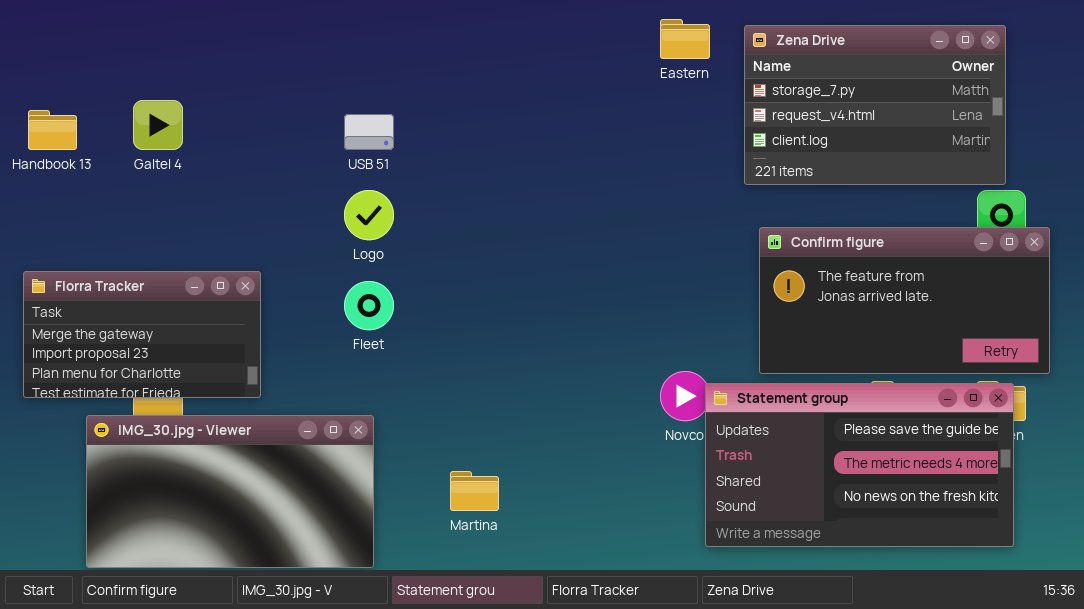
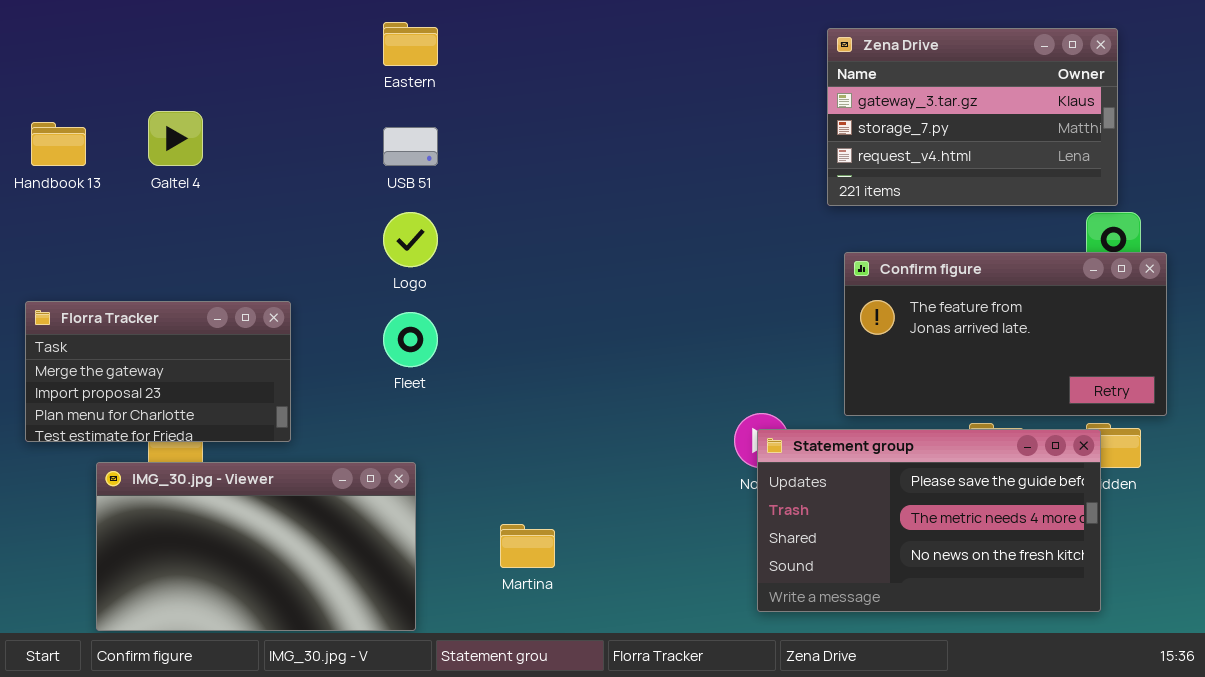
Eastern: [660,19,710,59] -> [383,22,438,66], moved
Zena Drive: [744,25,1006,185] -> [827,28,1118,206], scrolled up 1 row
Statement group: [705,383,1014,547] -> [757,429,1101,612], moved

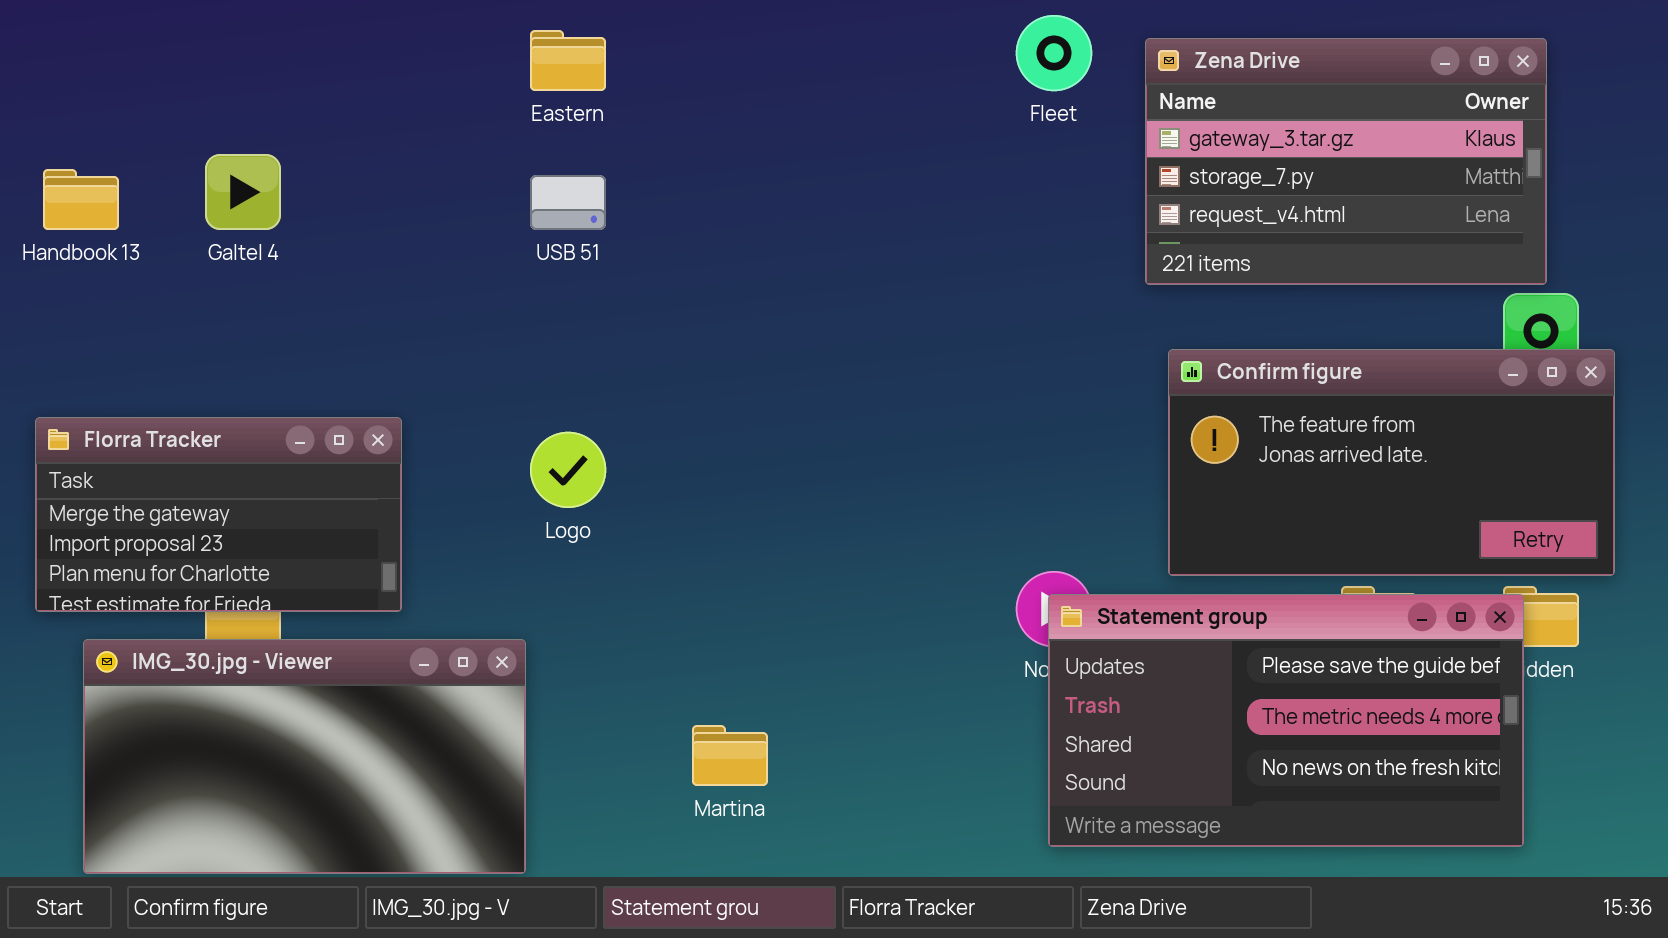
Logo: [383,212,438,267] -> [530,432,606,508], moved
Fleet: [383,312,438,367] -> [1016,15,1092,91], moved
IMG_30.jpg - Viewer: [96,462,416,631] -> [83,639,526,874], moved

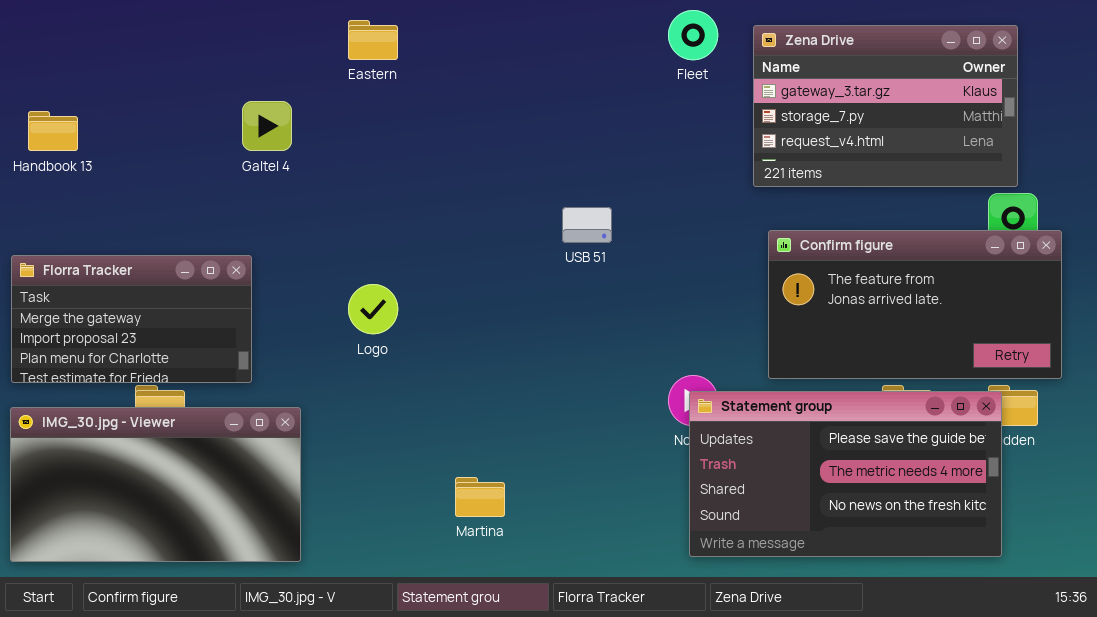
Galtel 4: [205,154,281,230] -> [242,101,292,151], moved
USB 51: [530,175,606,230] -> [562,207,612,243], moved
Florra Tracker: [35,417,402,612] -> [11,255,252,383], moved
IMG_30.jpg - Viewer: [83,639,526,874] -> [10,407,301,562], moved

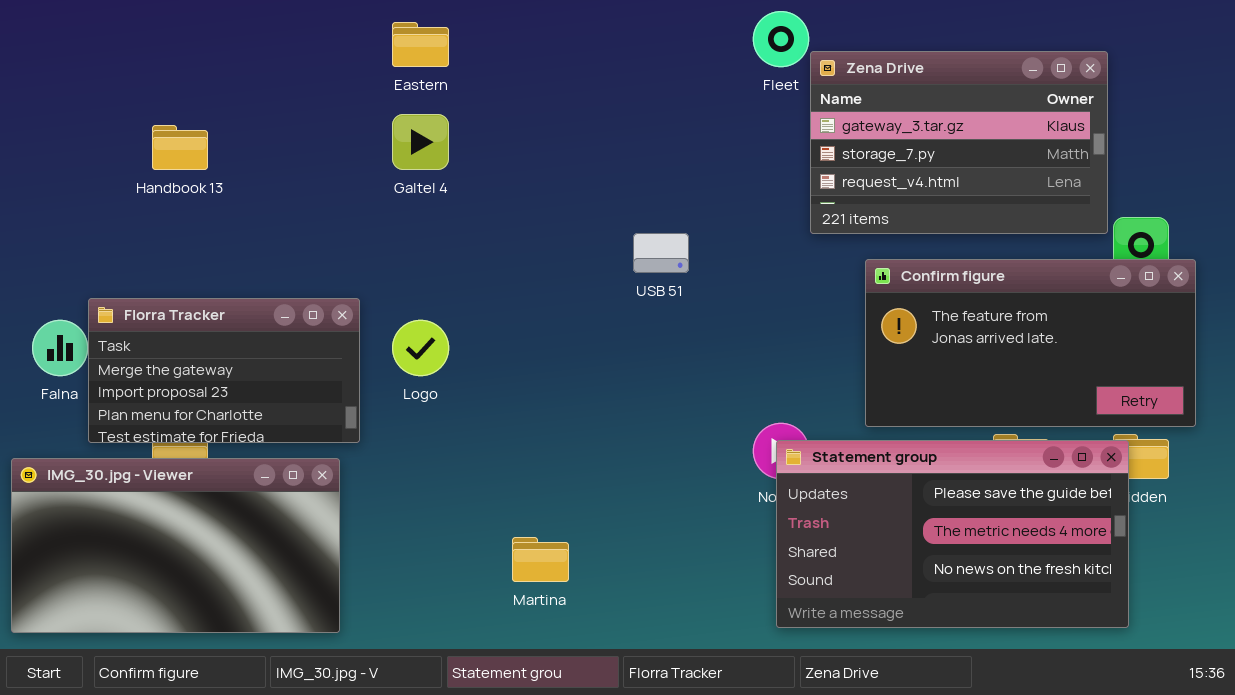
Zena Drive: [753,25,1018,187] -> [810,51,1108,234], moved
Galtel 4: [242,101,292,151] -> [392,114,449,170], moved
Handbook 13: [28,111,78,151] -> [152,125,208,170], moved
Florra Tracker: [11,255,252,383] -> [88,298,360,443], moved

